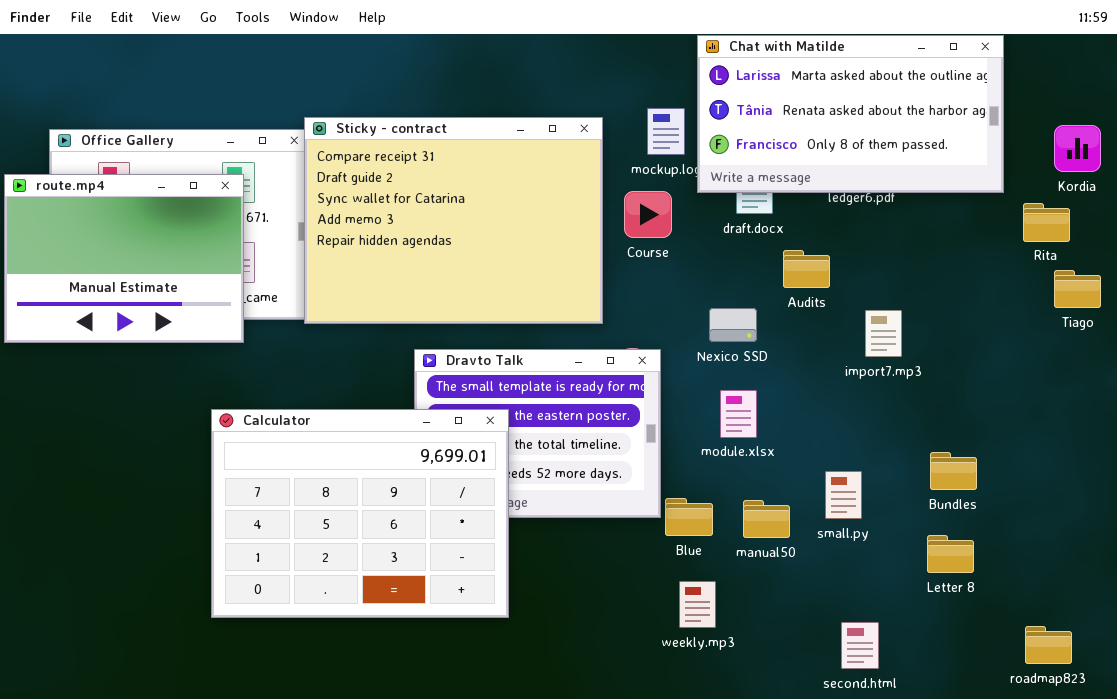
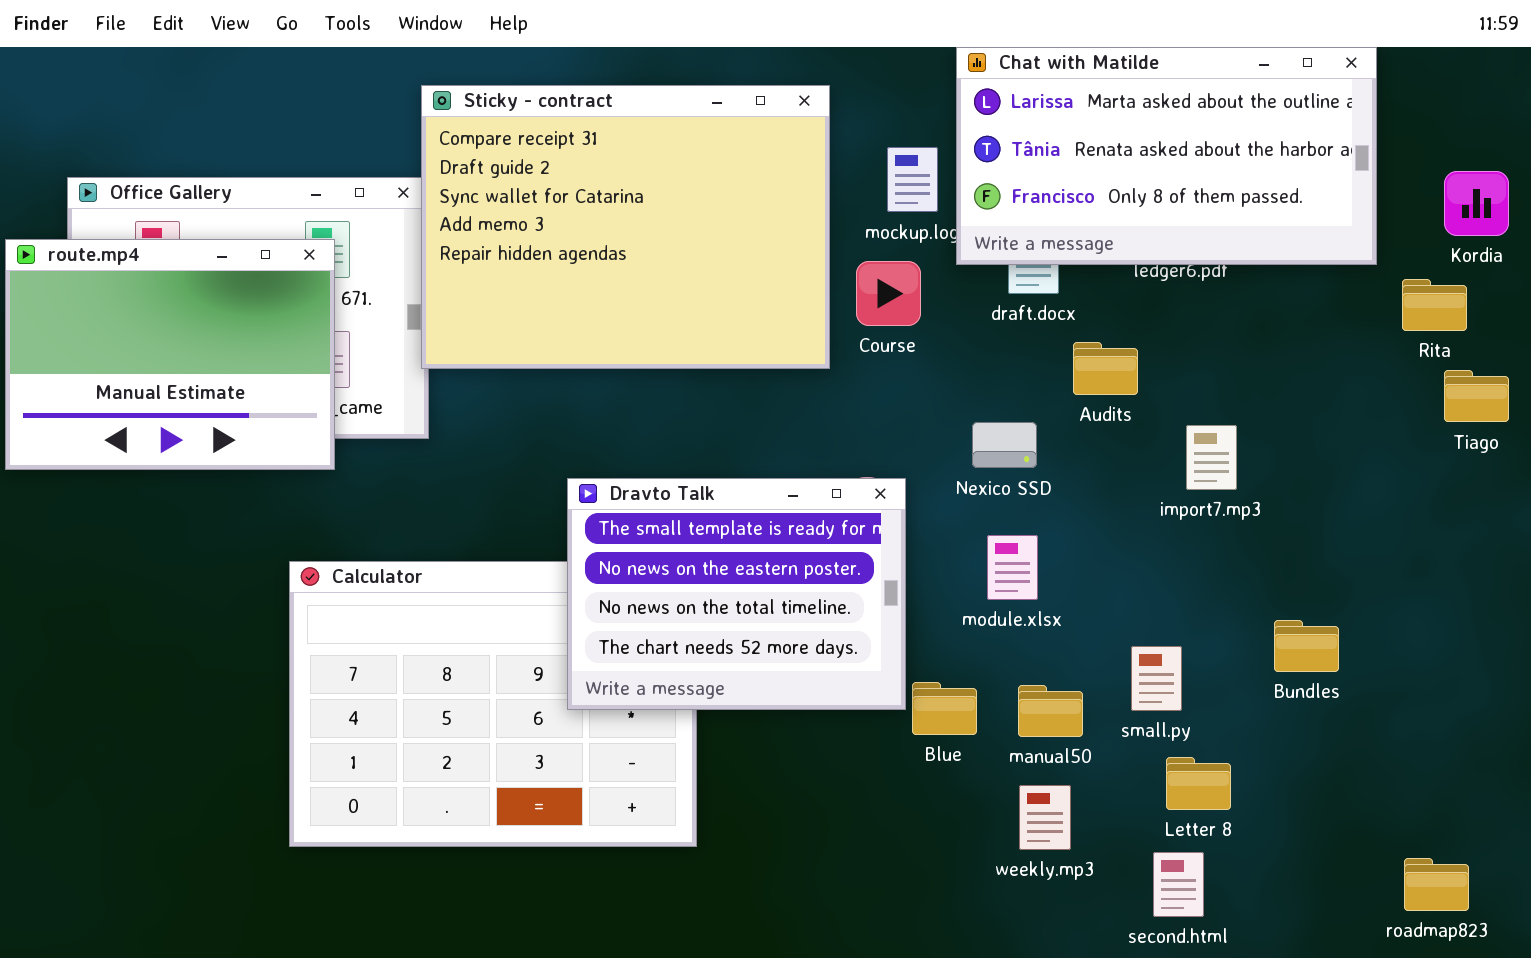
Sticky - contract: [304,117,603,324] -> [421,85,830,369], moved
Dravto Talk: [414,349,661,518] -> [567,478,906,710], raised
Letter 8: [927,535,974,573] -> [1166,757,1231,810], moved
weekly.mp3: [679,581,716,628] -> [1019,785,1071,850], moved

